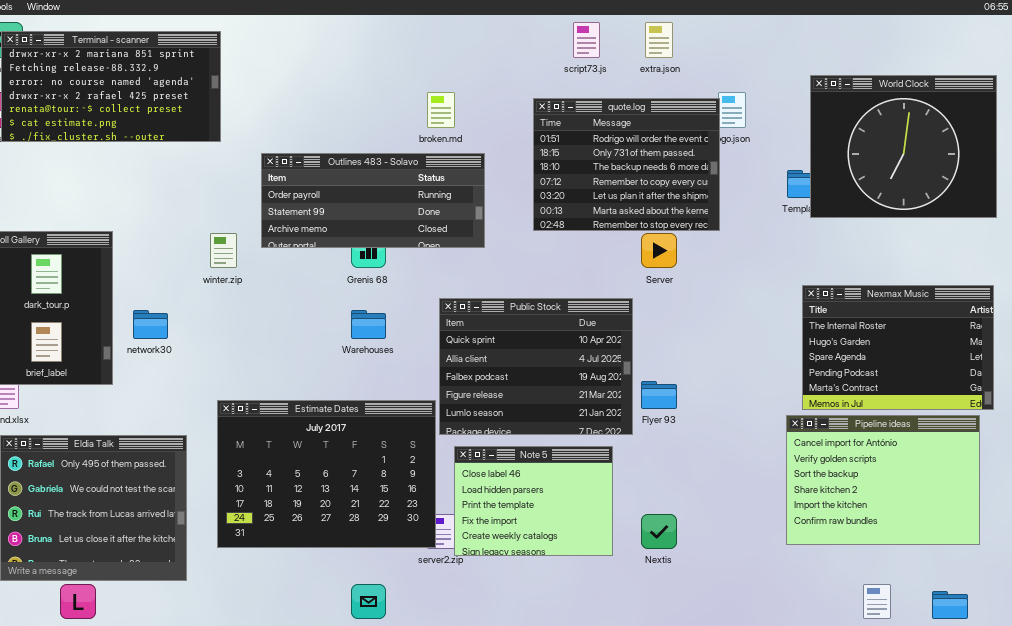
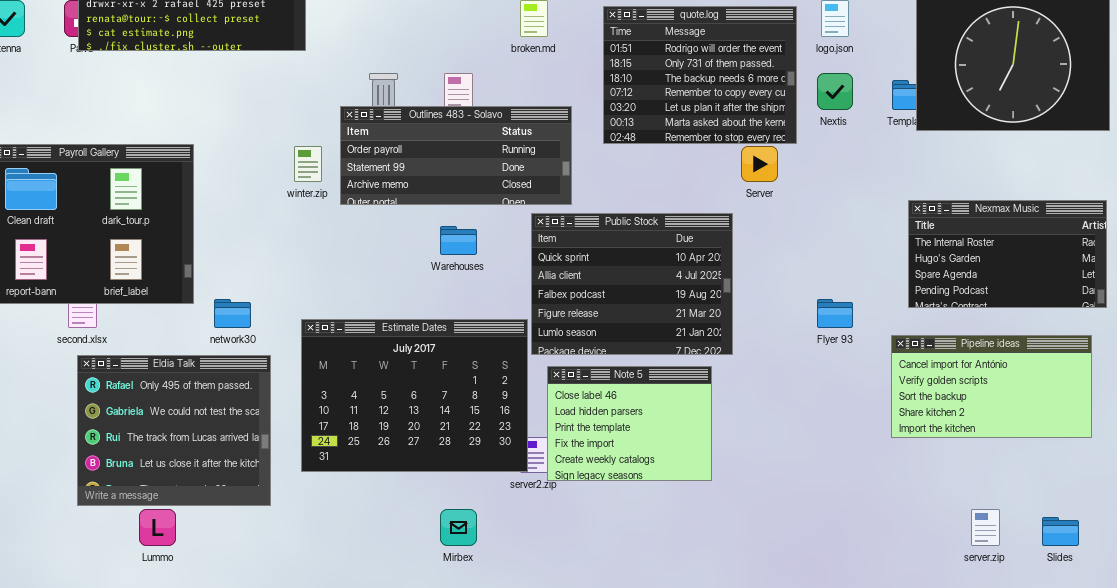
quote.log: [533,98,720,231] -> [603,6,797,144], moved
Outlines 483 - Solavo: [261,153,485,248] -> [340,106,572,205], moved
Nexmax Music: [802,285,994,410] -> [908,200,1107,308], resized
network30: [133,310,168,339] -> [214,299,251,328], moved
Flyer 93: [641,381,677,409] -> [817,299,853,328], moved
Pipeline ideas: [786,415,980,545] -> [891,335,1092,438], resized
Nextis: [641,514,677,549] -> [817,73,853,110], moved

